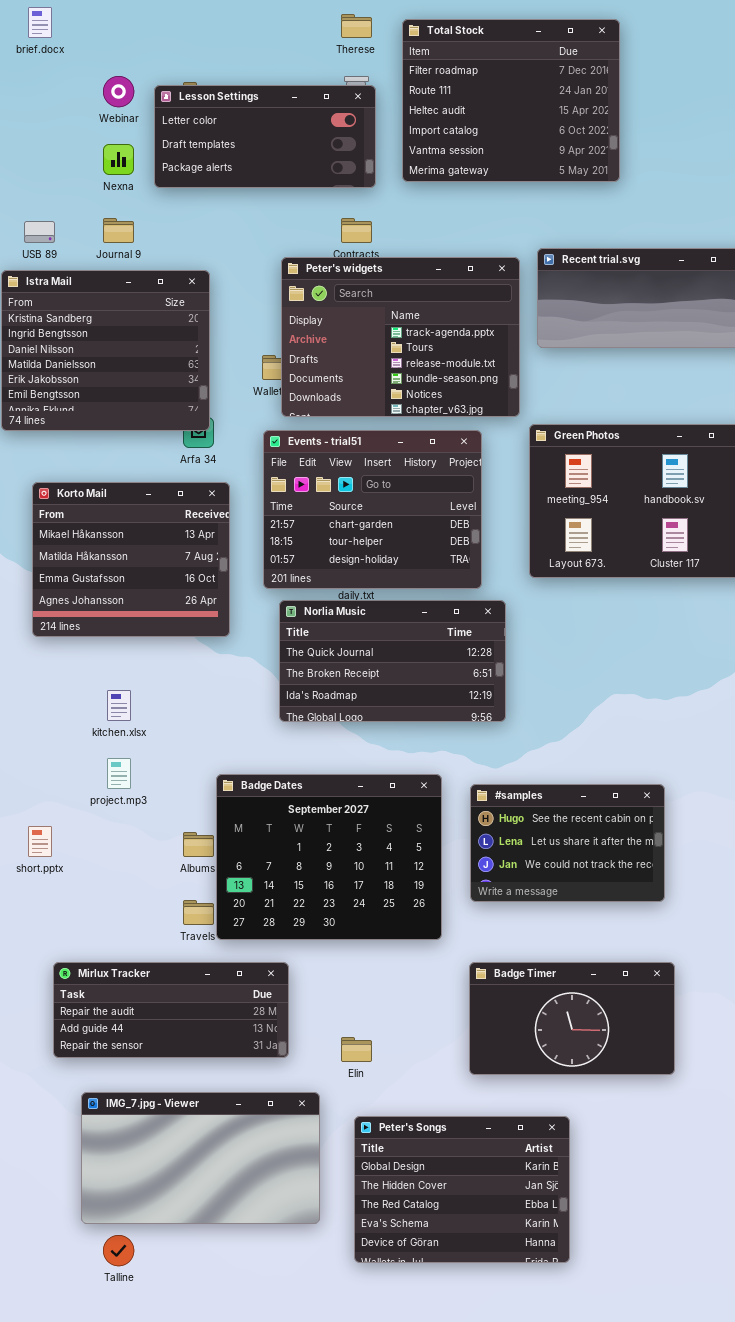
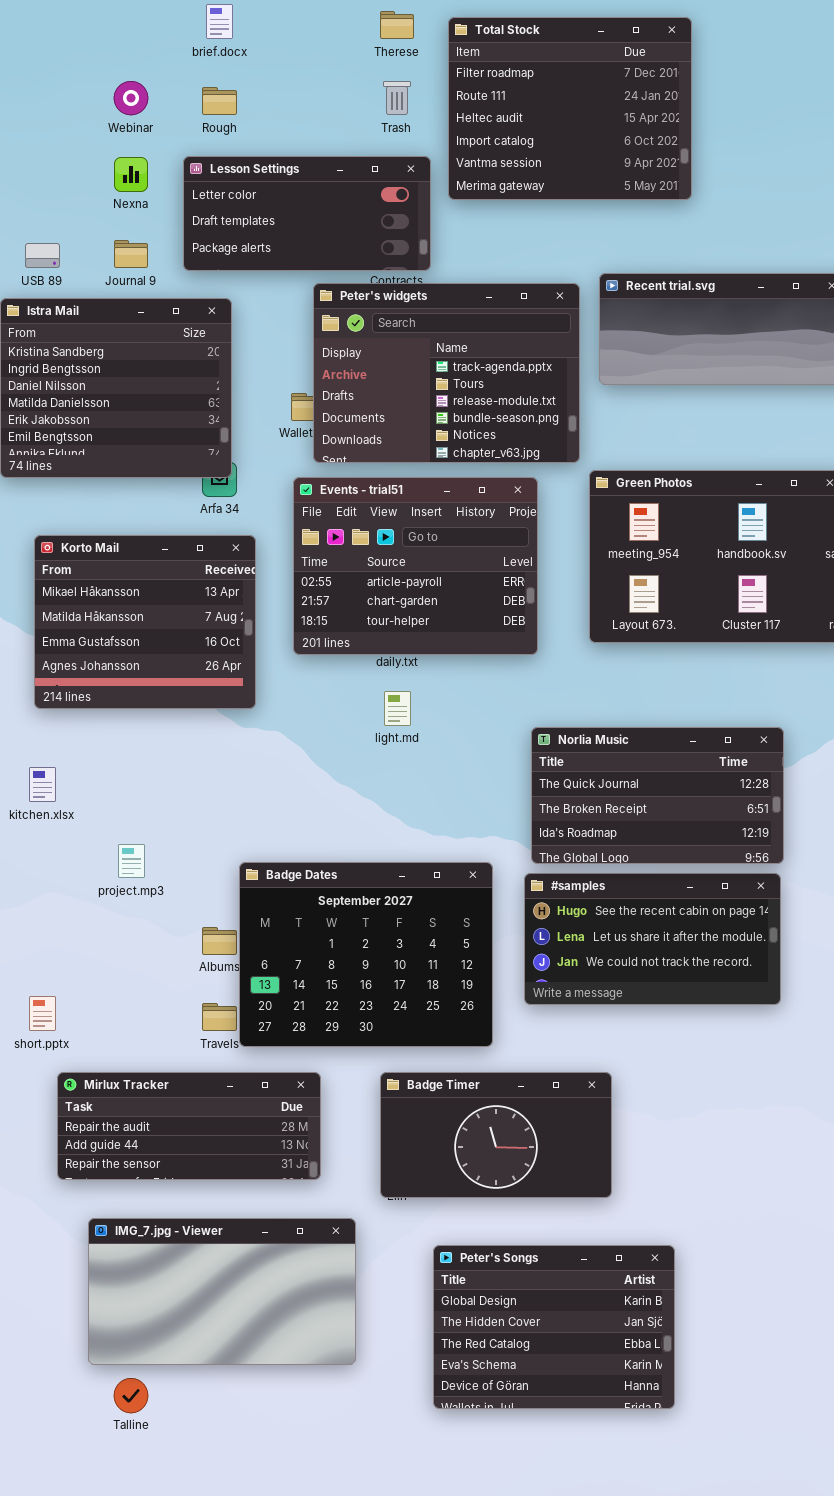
brief.docx: [28,7,52,38] -> [206,4,233,39], moved
Lesson Settings: [154,85,376,188] -> [183,156,431,271], moved
Events - trial51: [263,430,482,589] -> [293,477,538,655], scrolled up 1 row
Norlia Music: [279,600,506,722] -> [531,727,784,864], moved
kitchen.xlsx: [107,690,131,721] -> [29,767,56,802], moved
#samples: [470,784,665,902] -> [524,873,781,1005], resized
short.pptx: [28,826,52,857] -> [29,996,56,1031], moved
Badge Timer: [469,962,675,1075] -> [380,1072,612,1198], moved
Peter's Songs: [354,1116,570,1263] -> [433,1245,675,1409], moved

